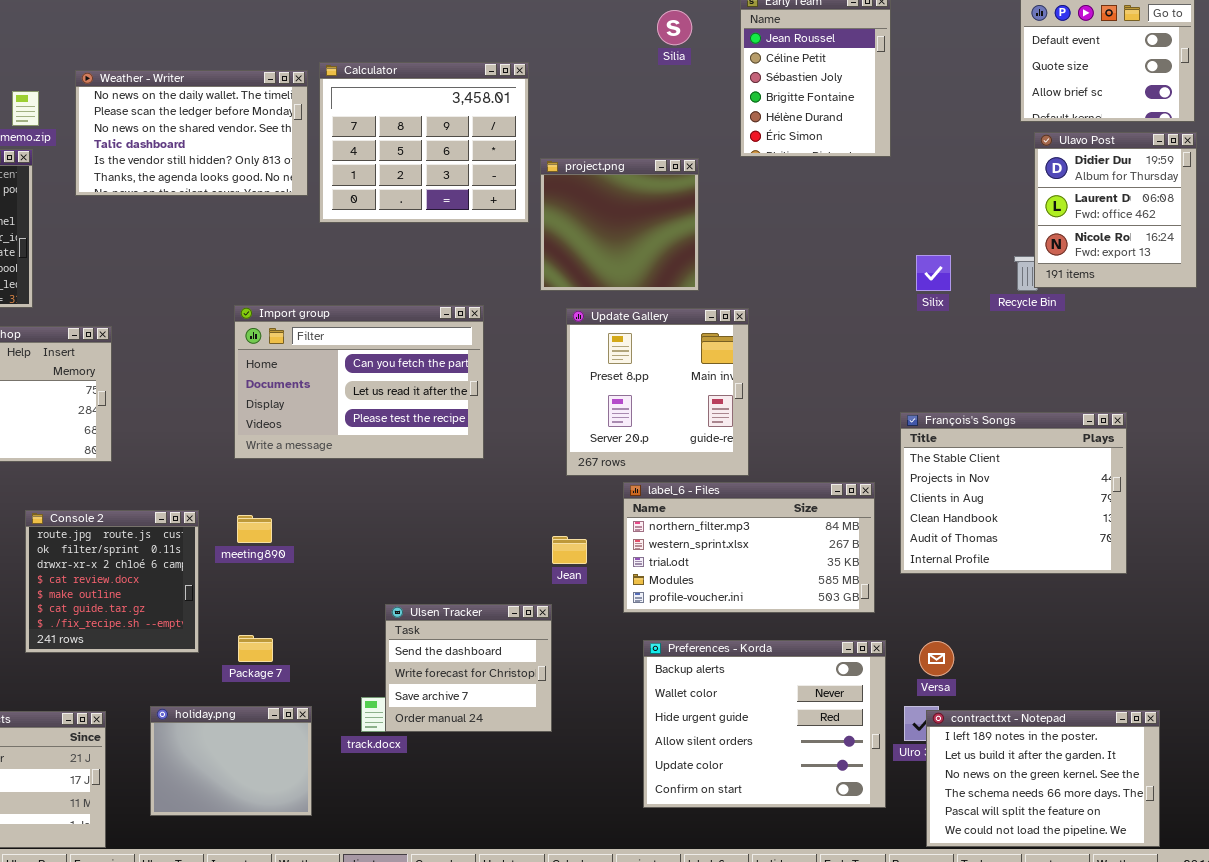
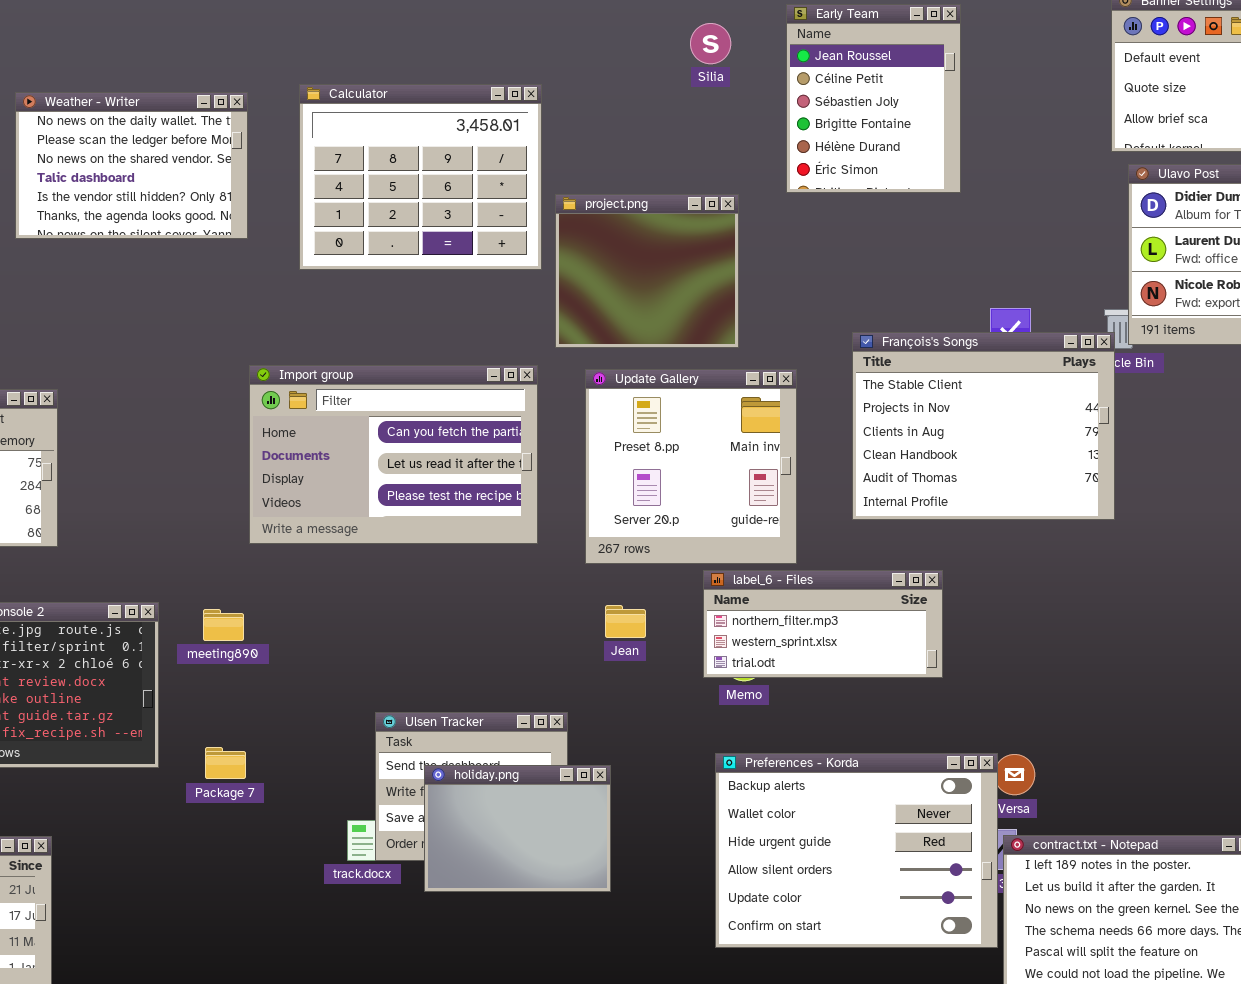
Weather - Writer: [75,70,308,196] -> [15,92,248,239], resized
Import group: [234,305,484,459] -> [249,365,538,544], moved
François's Songs: [900,412,1127,574] -> [852,332,1115,520], moved
label_6 - Files: [623,482,875,613] -> [703,570,943,678], resized
Jean: [552,536,587,564] -> [605,605,646,638], moved
Preferences - Korda: [643,640,886,808] -> [715,753,998,948], moved
holiday.png: [150,706,312,816] -> [424,765,611,892], moved

